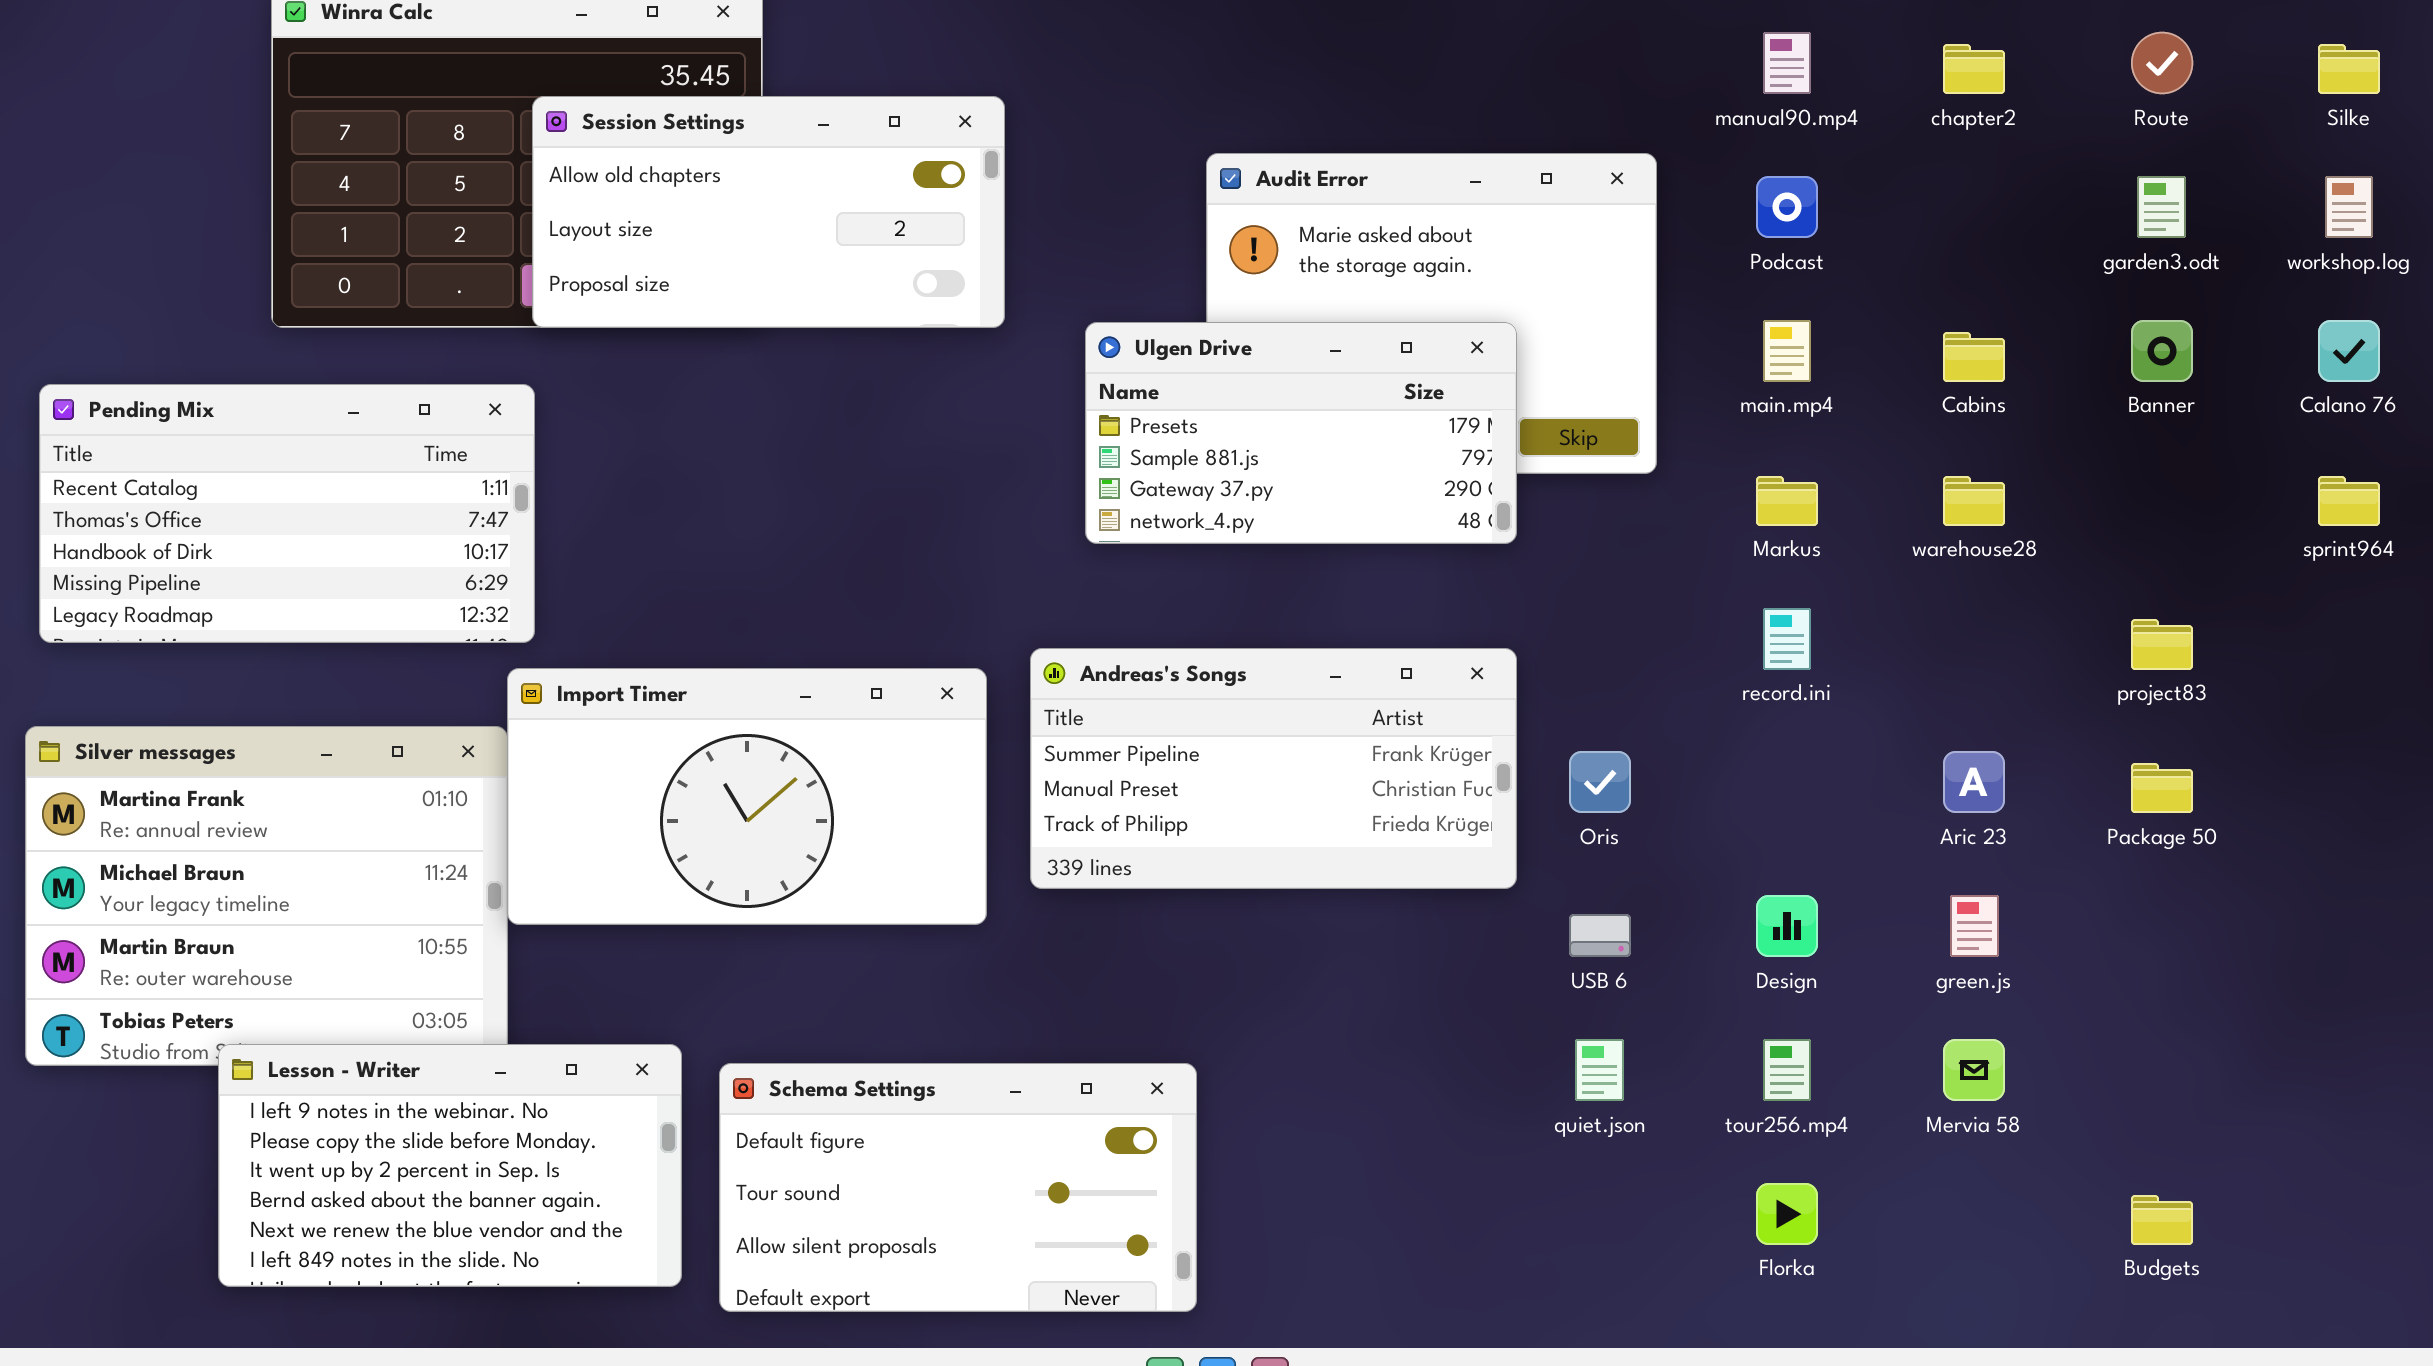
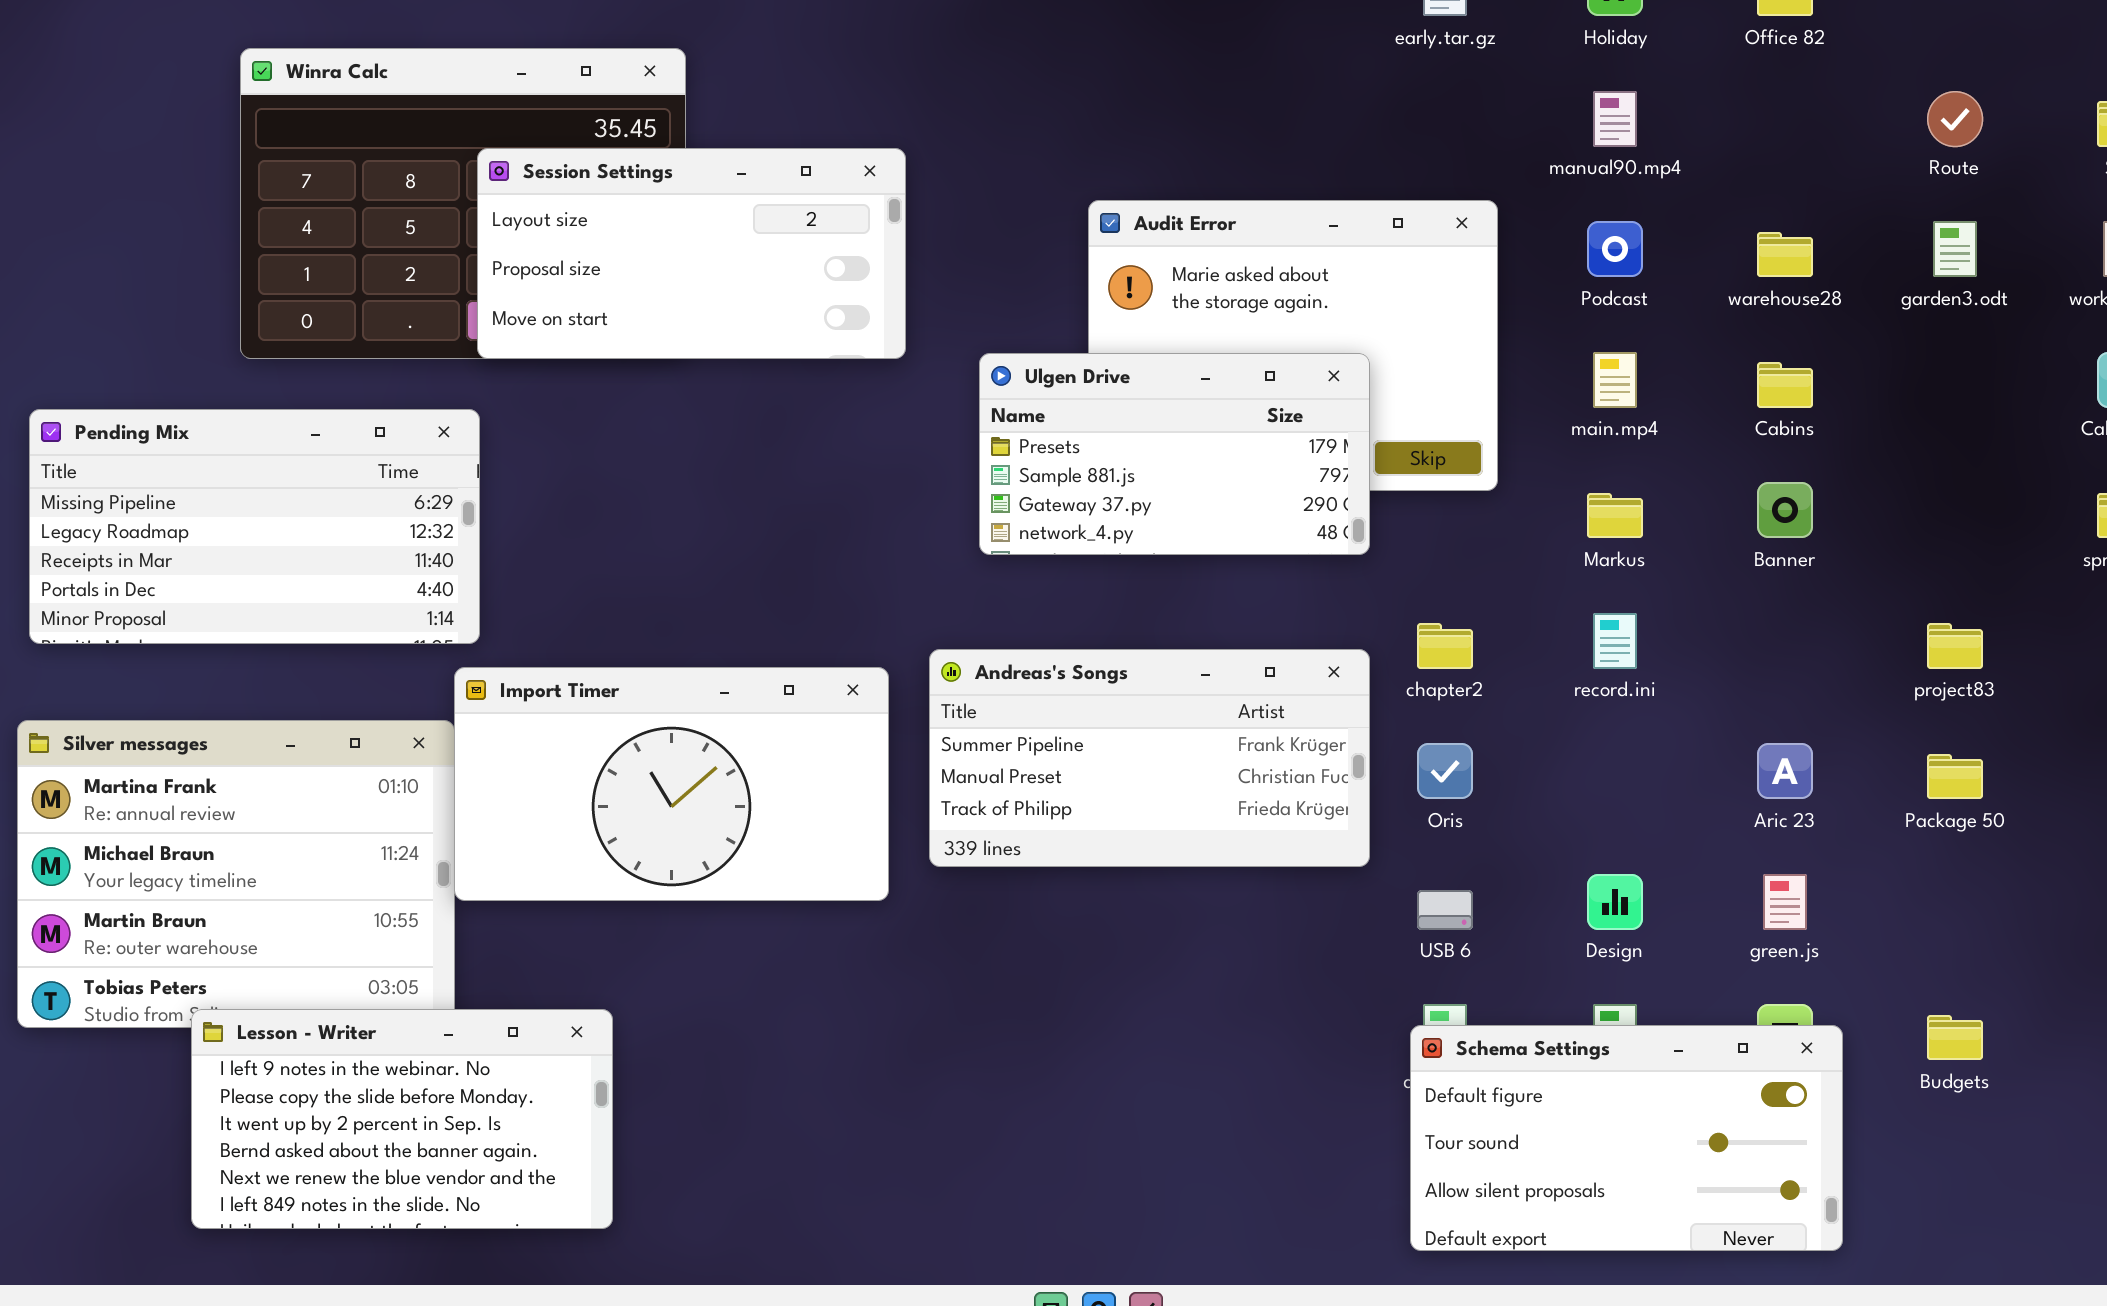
chapter2: [1943,44,2005,94] -> [1417,623,1473,669], moved
Session Settings: [532,96,1005,328] -> [477,148,906,359], scrolled down 1 row
Banner: [2131,320,2193,382] -> [1757,482,1813,538], moved
Pending Mix: [39,384,535,643] -> [29,409,480,644], scrolled down 3 rows
warehouse28: [1943,476,2005,526] -> [1757,232,1813,277], moved
Schema Settings: [719,1063,1197,1312] -> [1410,1025,1843,1251], moved
Budgets: [2131,1195,2193,1245] -> [1927,1015,1983,1060], moved

